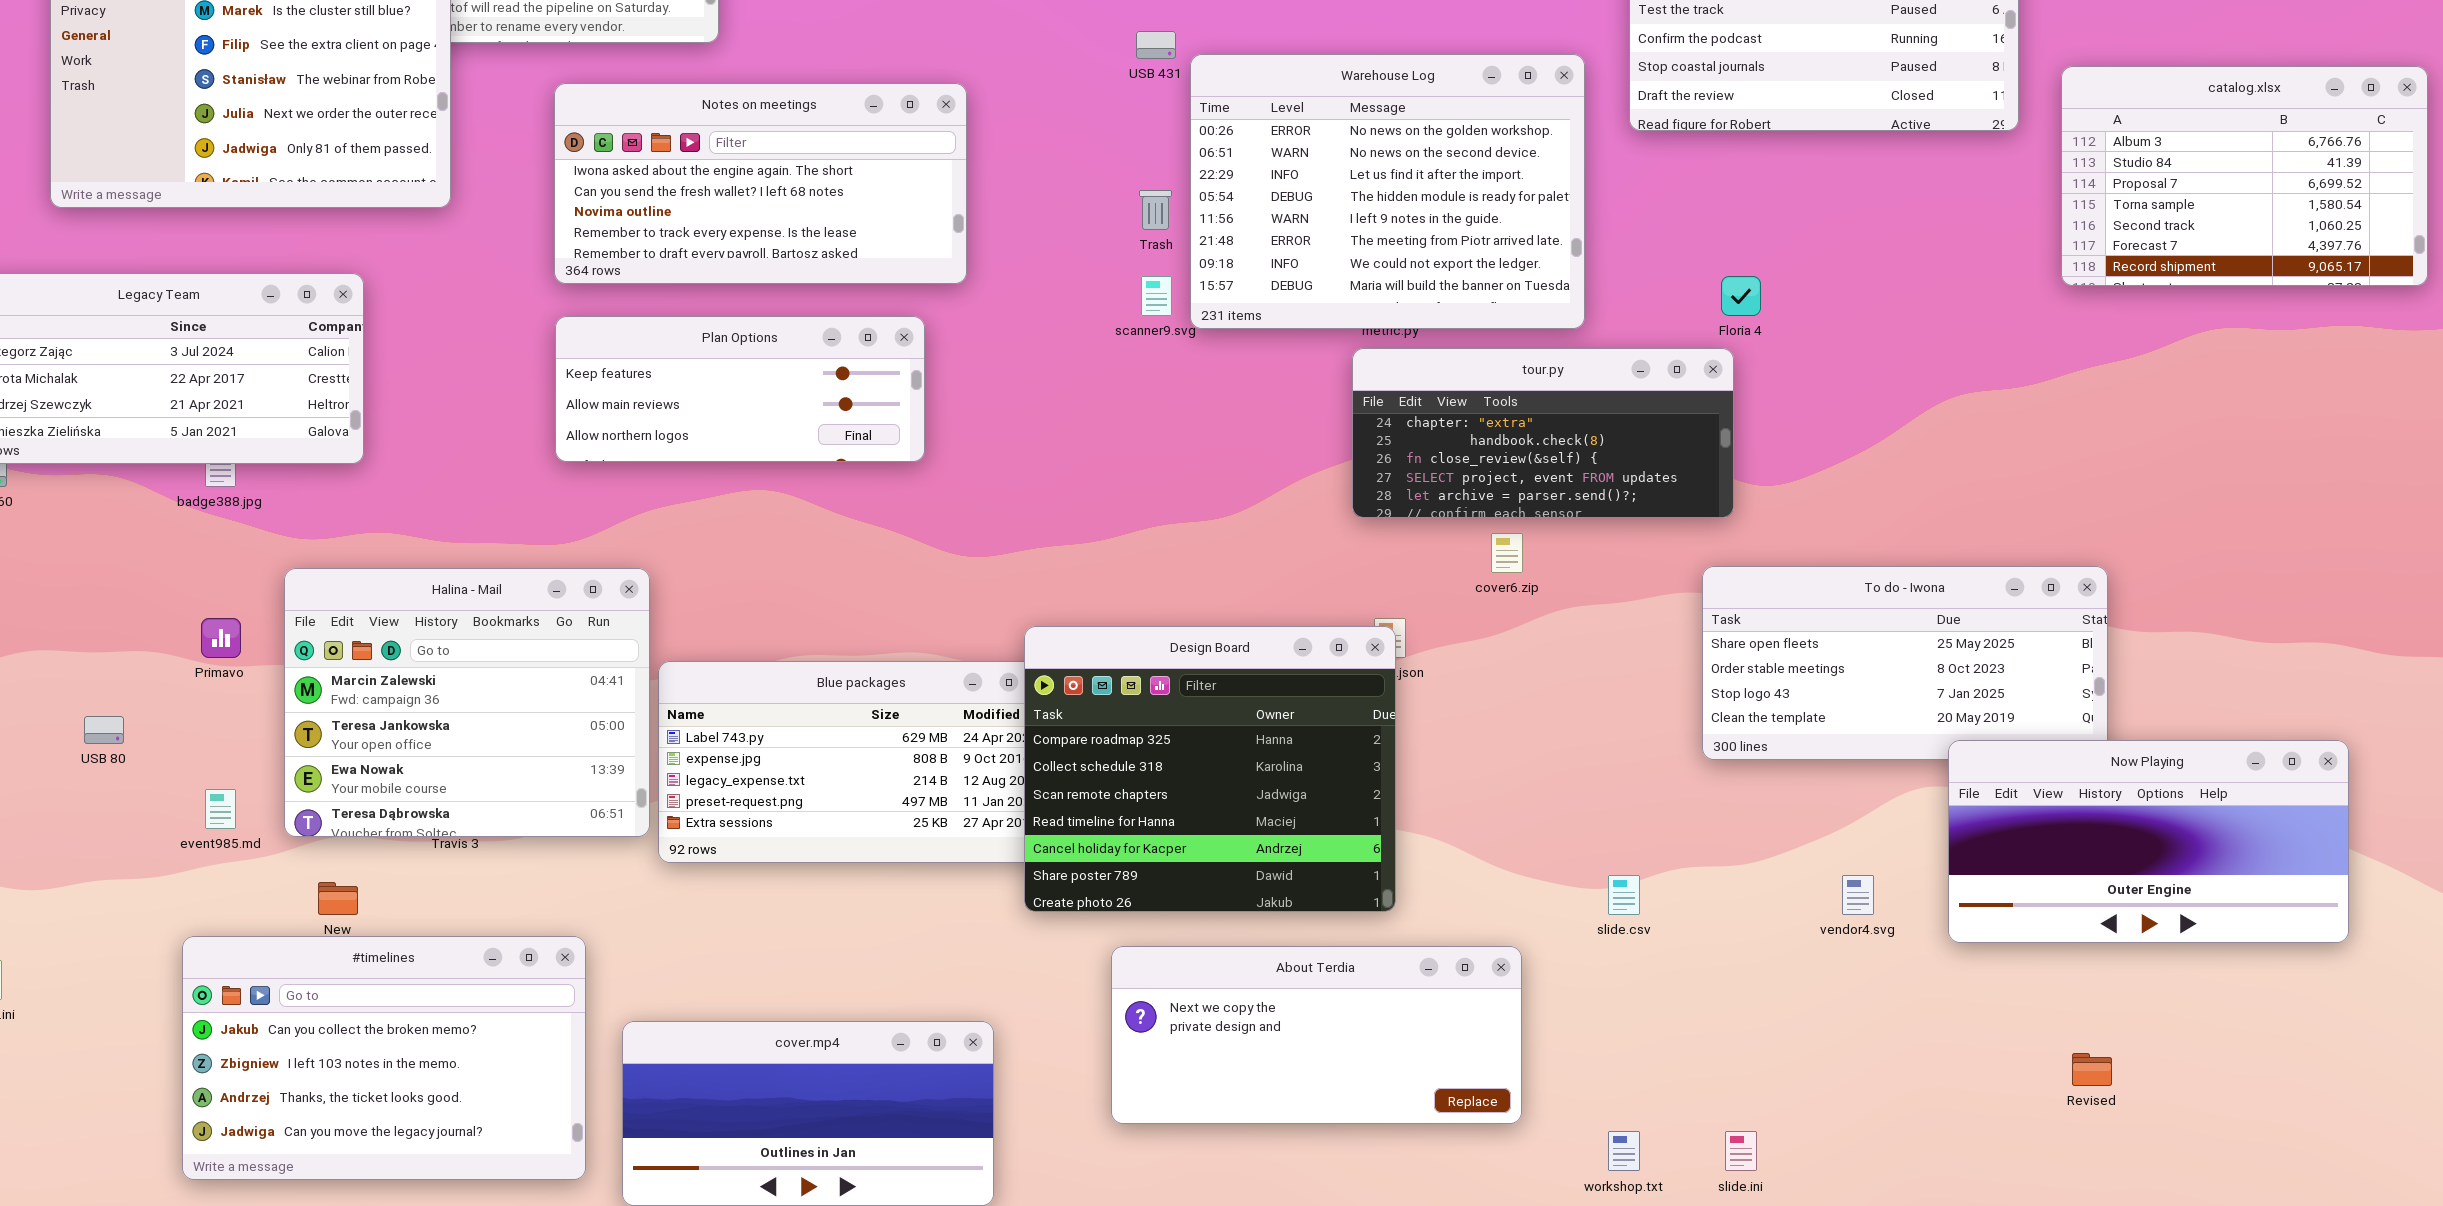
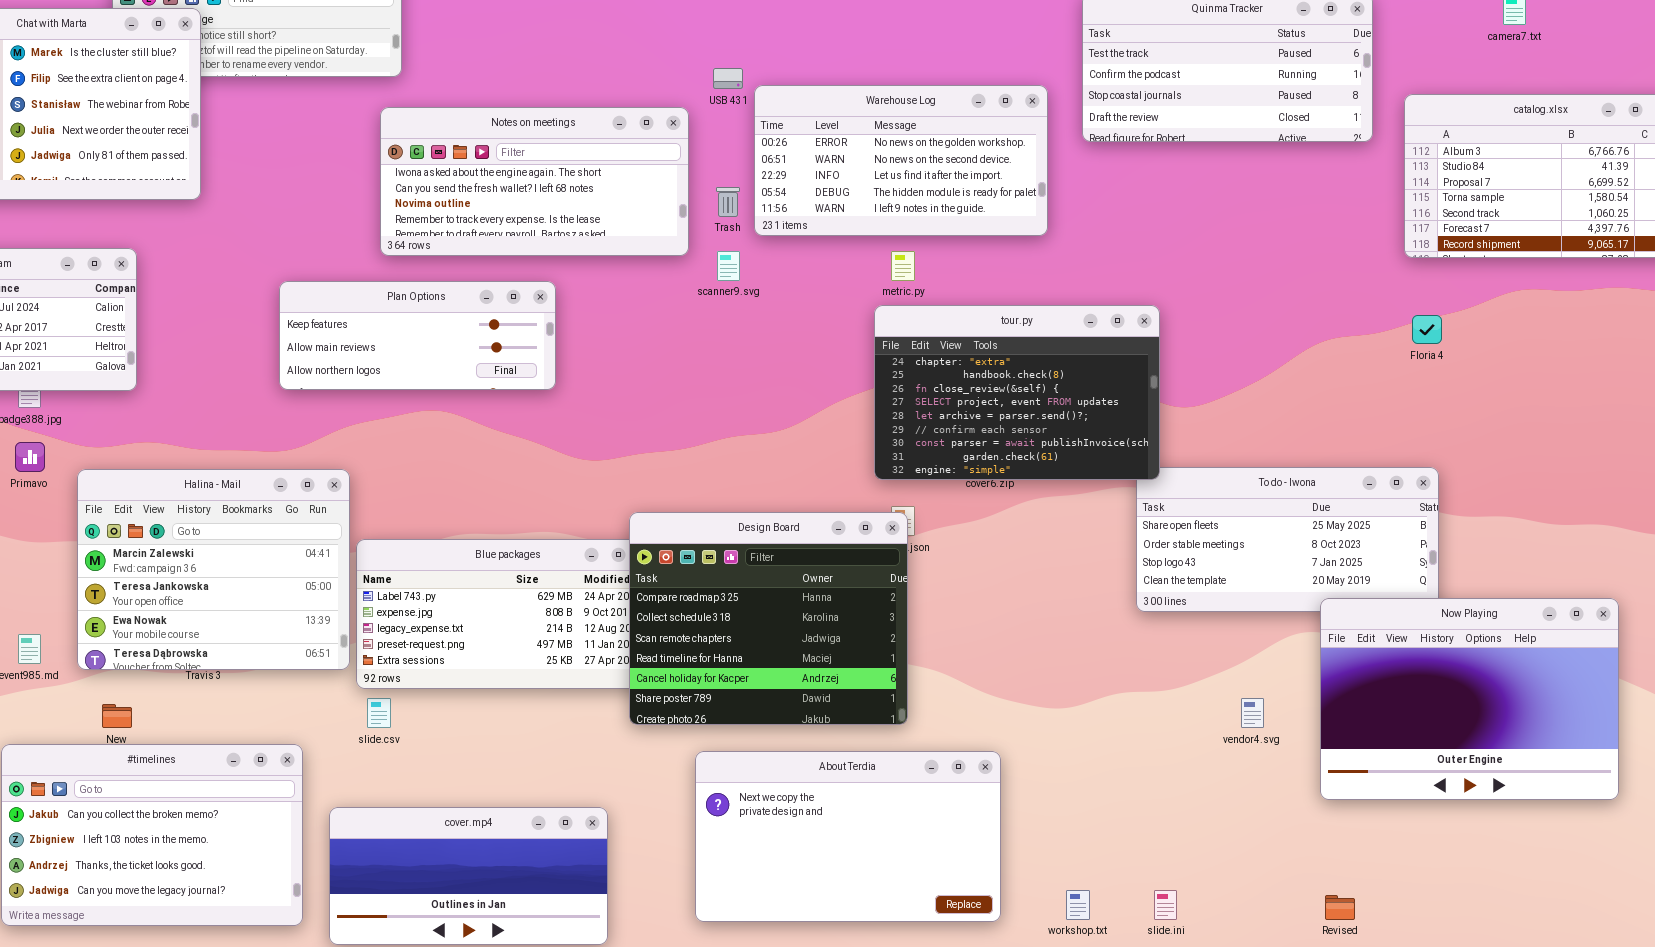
Warehouse Log: [1190,54,1585,329] -> [754,85,1048,236], resized
Notes on meetings: [554,83,967,284] -> [380,107,689,256], moved
Floria 4: [1721,276,1761,316] -> [1412,315,1442,344], moved
tour.py: [1352,348,1734,518] -> [874,305,1160,480], resized
Primavo: [201,618,241,658] -> [15,442,45,472], moved
Now Playing: [1948,740,2349,943] -> [1320,598,1619,800], resized
slide.csv: [1608,875,1640,915] -> [367,698,391,728], moved
About Terdia: [1111,946,1522,1124] -> [695,751,1001,922], resized
Revised: [2072,1053,2112,1086] -> [1325,895,1355,920], moved

